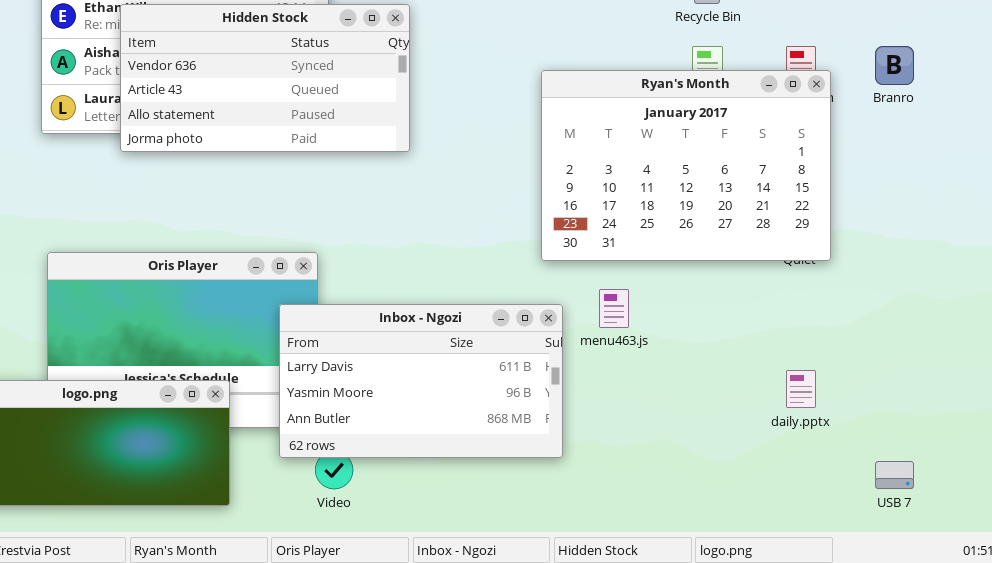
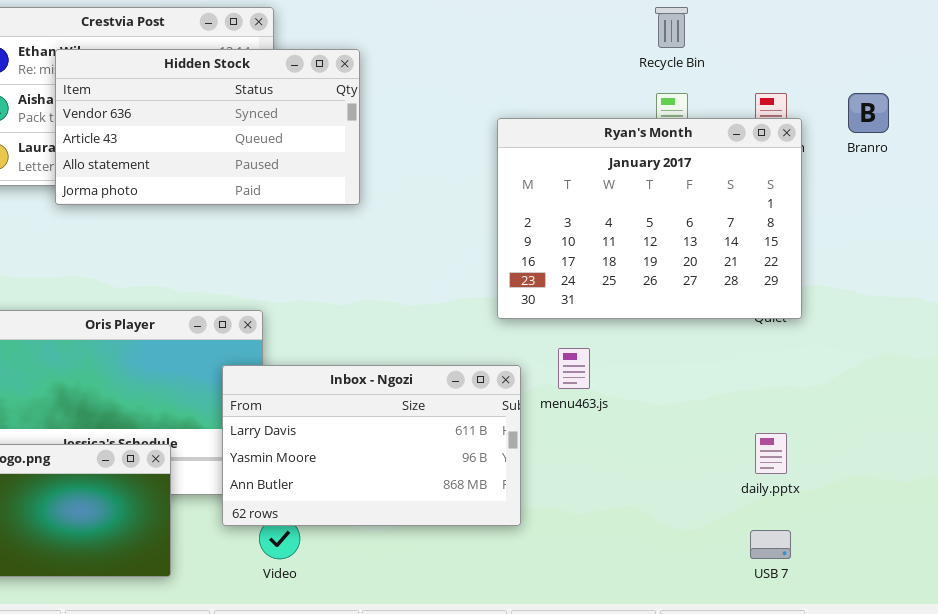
USB 7: [875,461,914,489] -> [750,530,791,559], moved

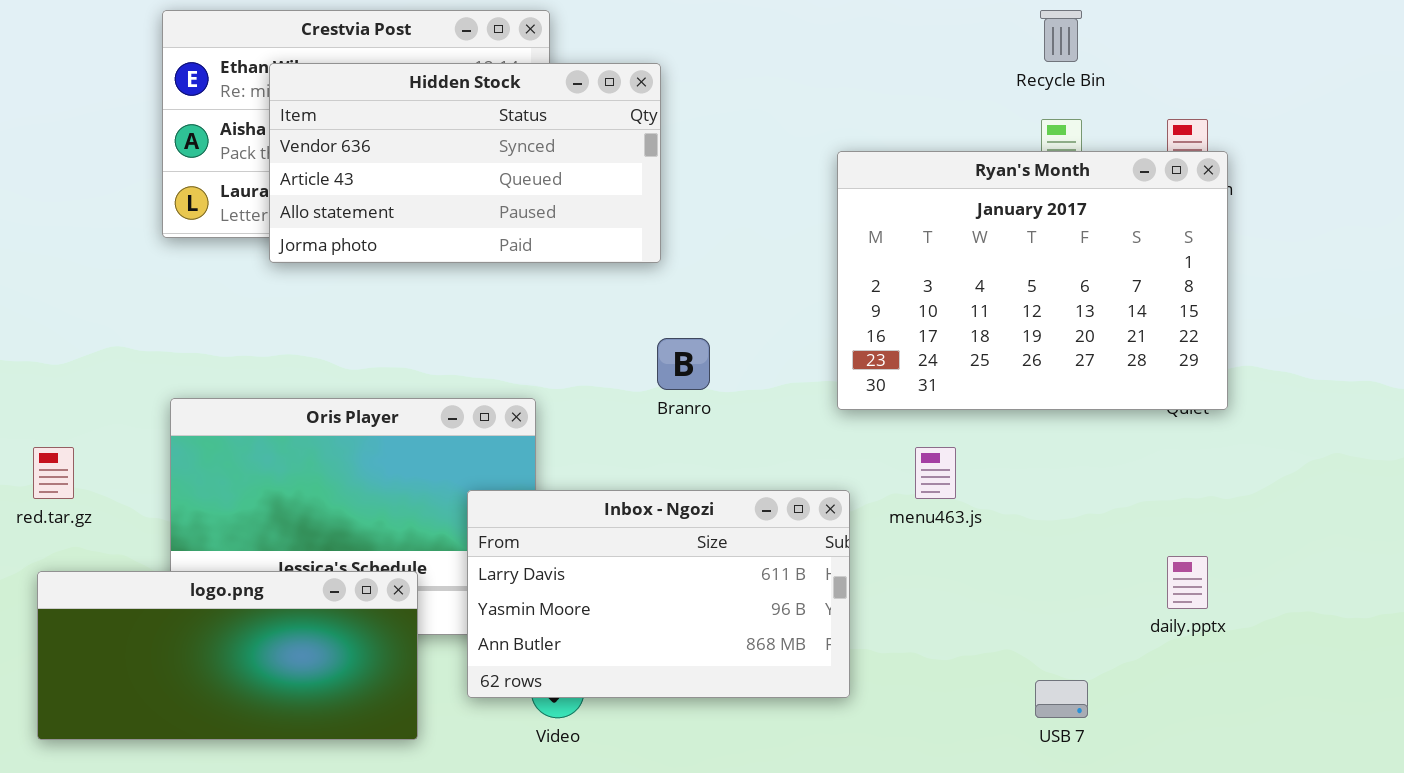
Branro: [848,93,889,133] -> [657,338,710,390], moved
Inbox - Ngozi: [222,365,521,526] -> [467,490,850,698], moved
USB 7: [750,530,791,559] -> [1035,680,1088,718], moved

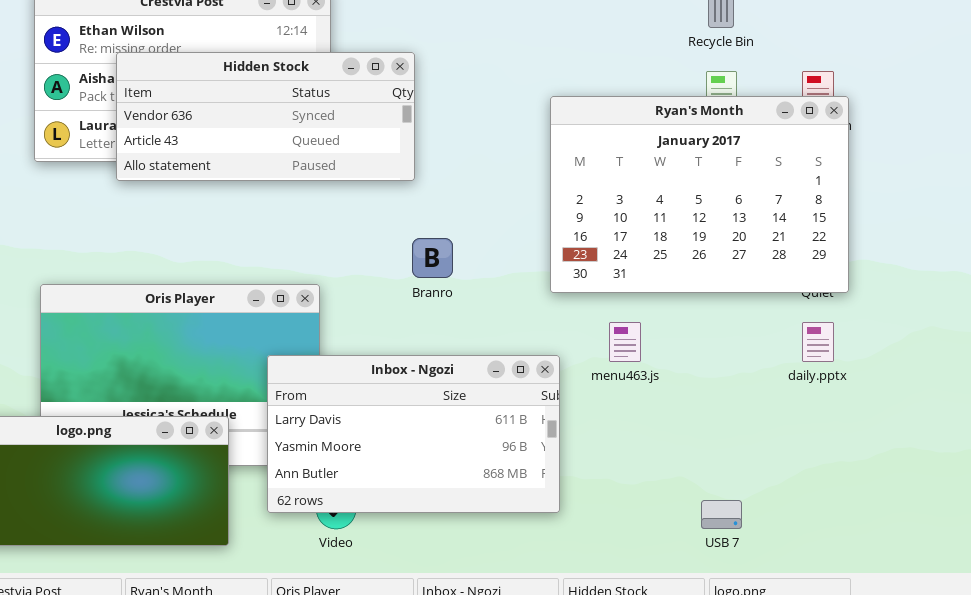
Hidden Stock: [269,63,661,263] -> [116,52,415,181], resized
daily.pptx: [1167,556,1208,609] -> [802,322,834,362], moved

